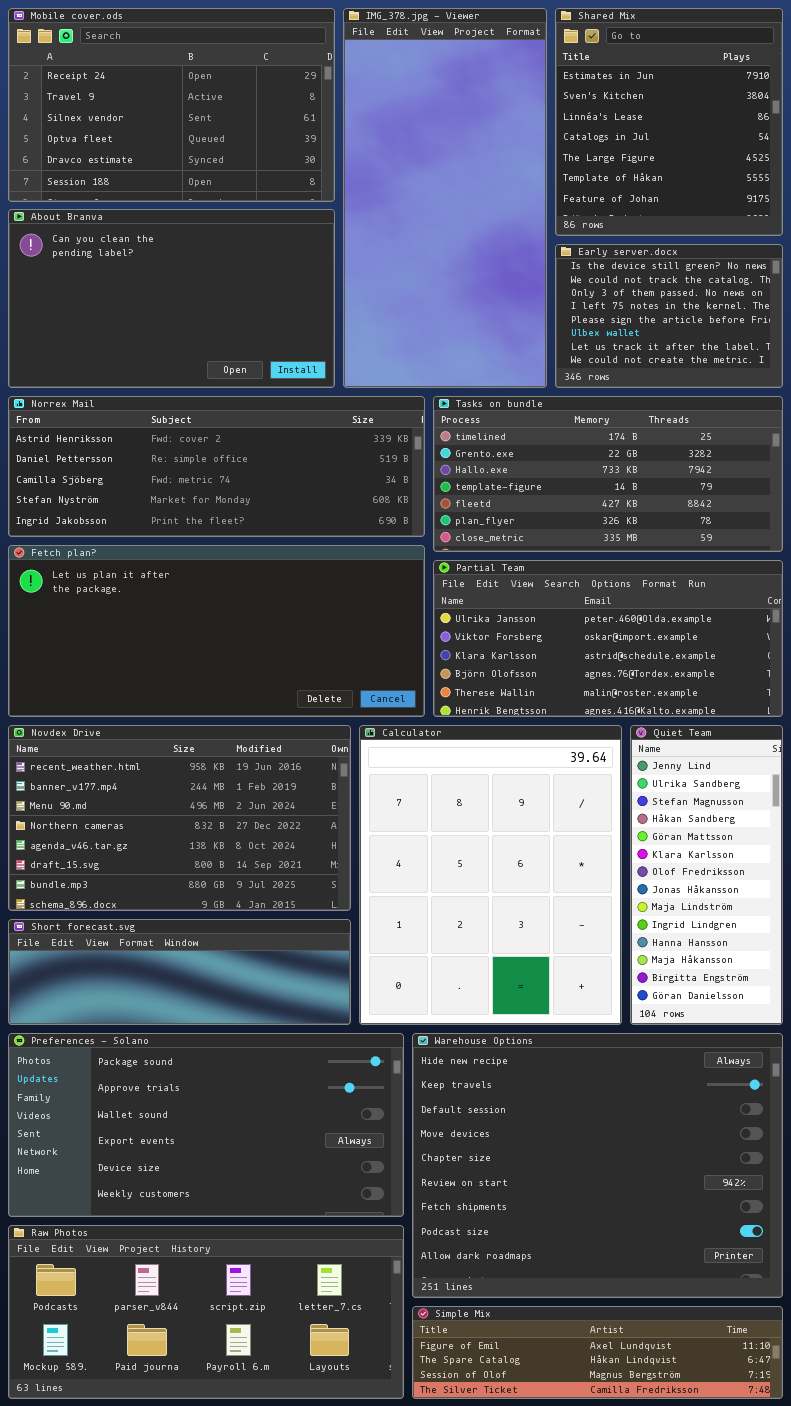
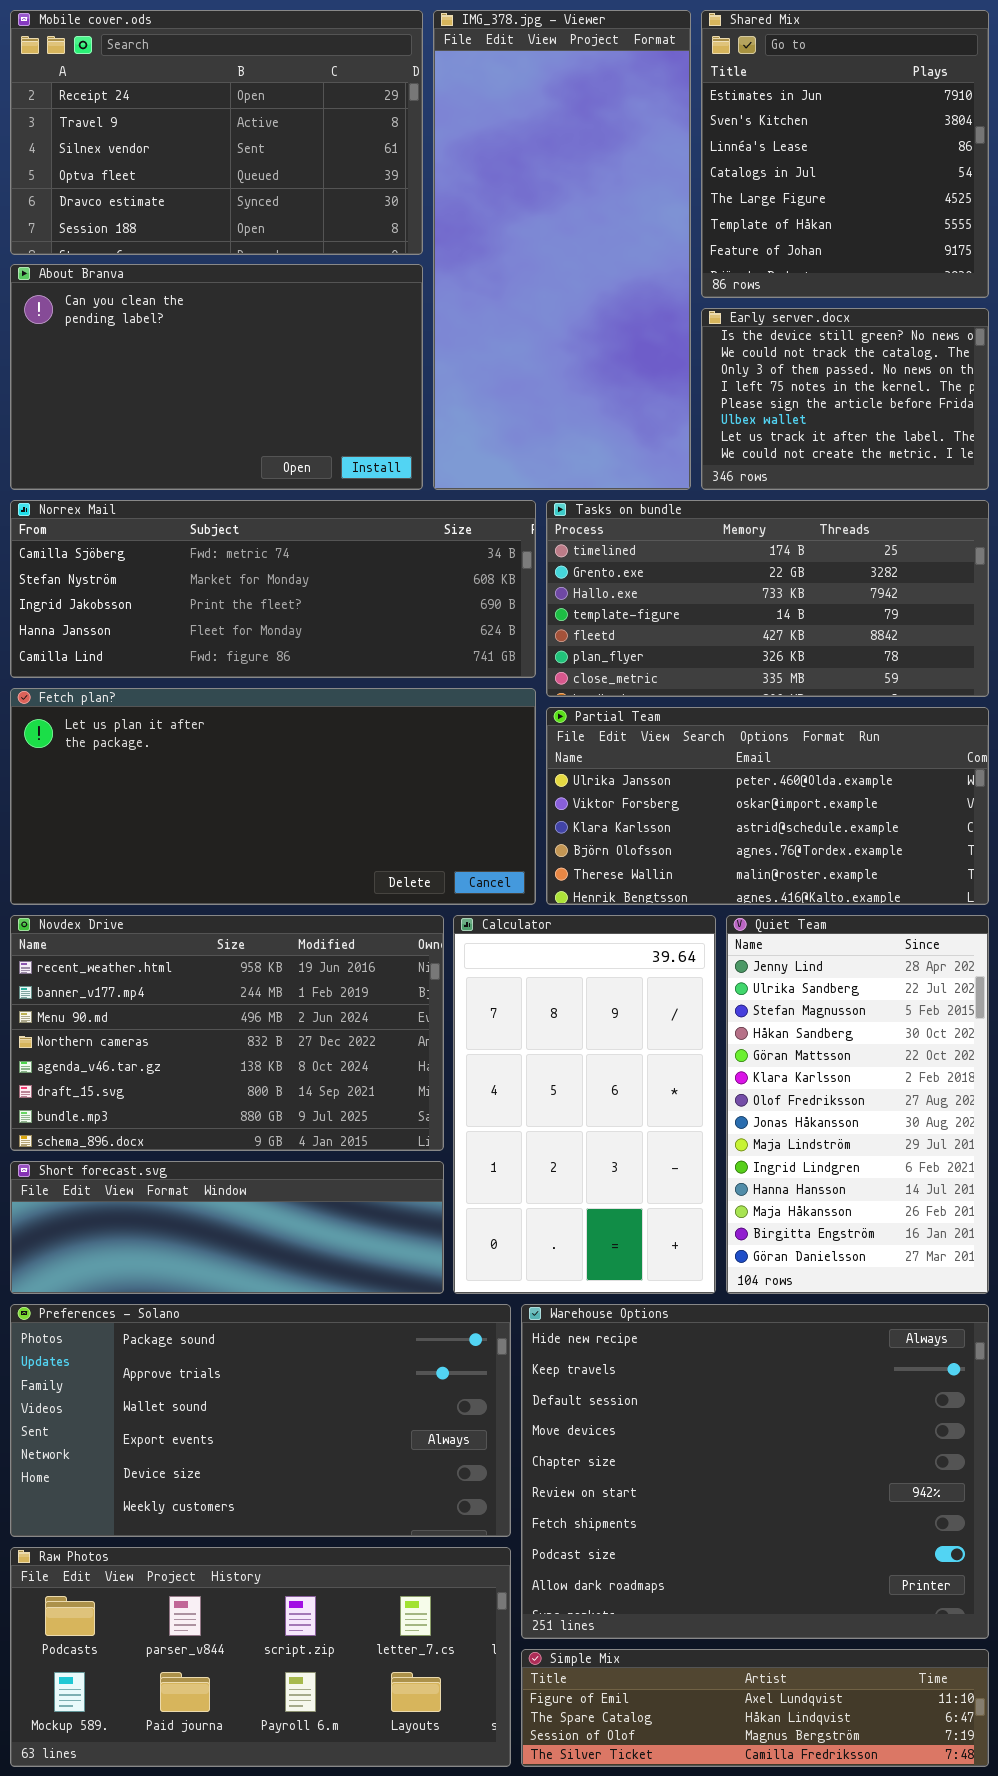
Norrex Mail: [8,396,425,537] -> [10,500,536,678], scrolled down 2 rows
Calculator: [359,725,622,1025] -> [453,915,716,1294], resized
Quiet Team: [630,725,783,1025] -> [726,915,989,1294], resized

